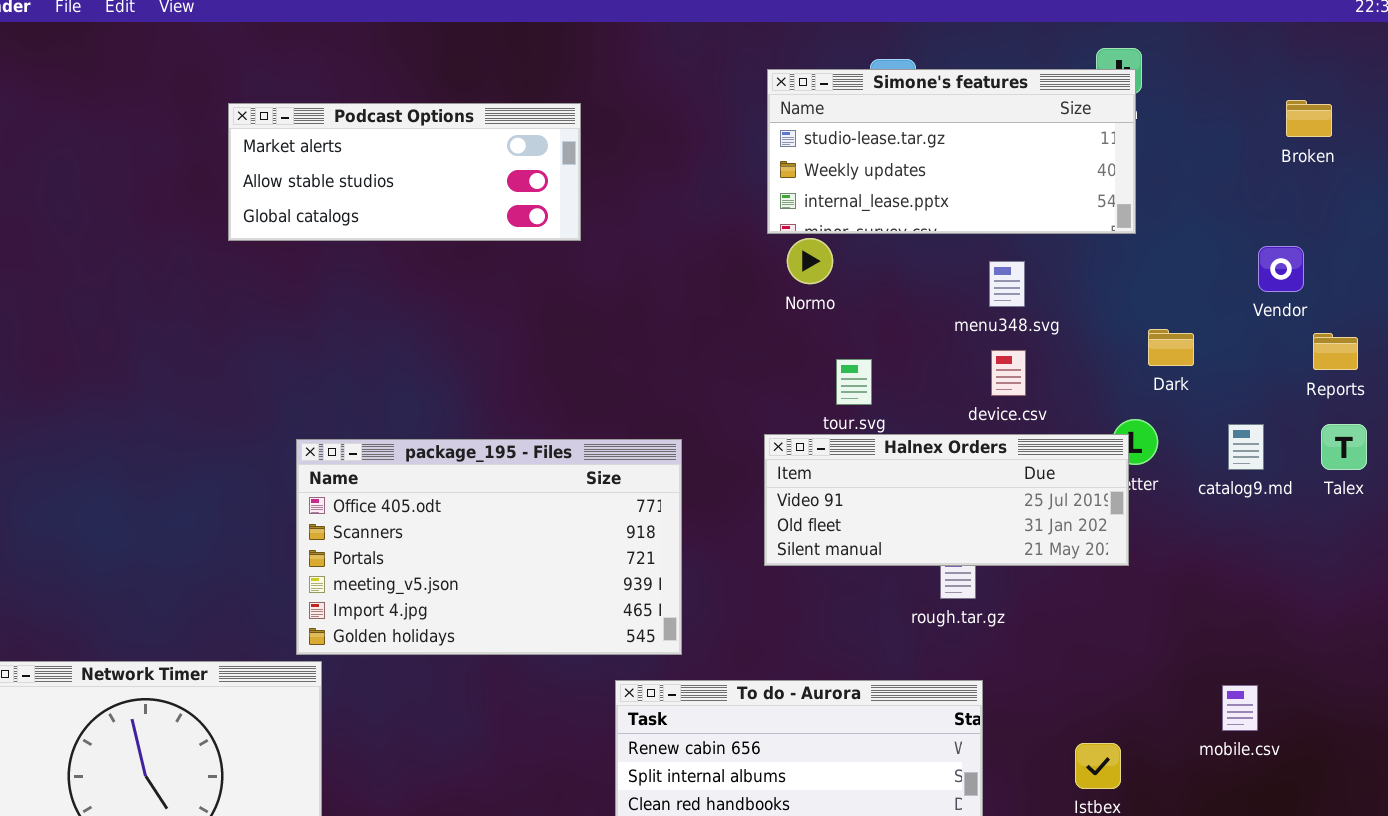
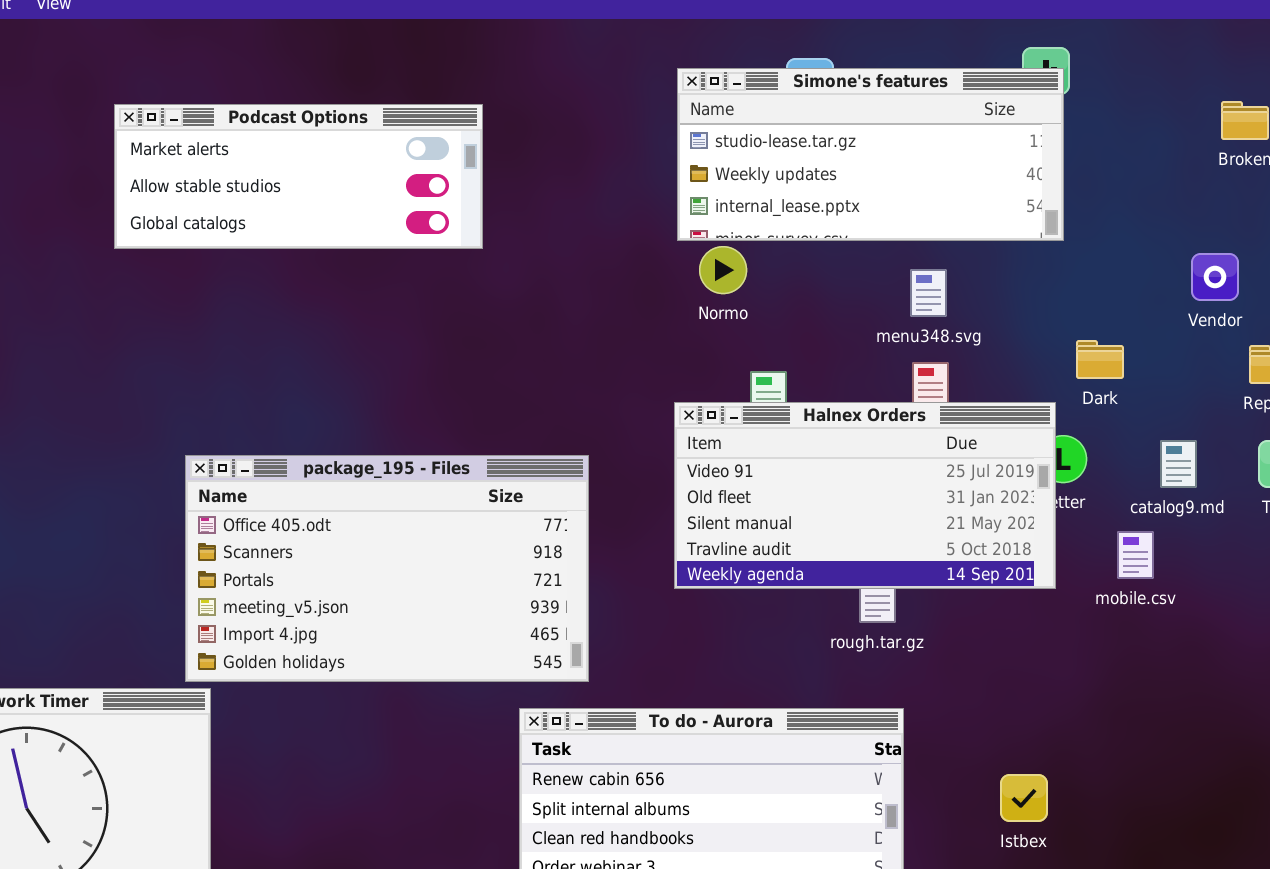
Halnex Orders: [764,434,1129,566] -> [674,402,1056,589], resized
mobile.csv: [1222,685,1258,731] -> [1117,531,1154,579], moved

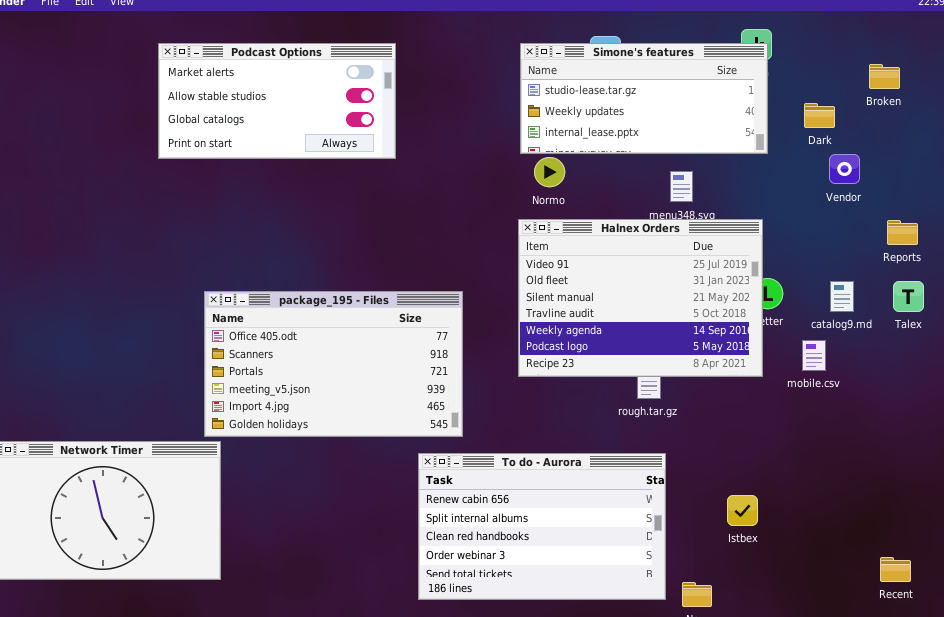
Podcast Options: [114,104,483,249] -> [158,43,396,159], resized
Vendor: [1191,253,1239,301] -> [829,154,860,184], moved
Dark: [1076,340,1124,379] -> [804,103,835,128], moved
Halnex Orders: [674,402,1056,589] -> [518,219,763,377], resized

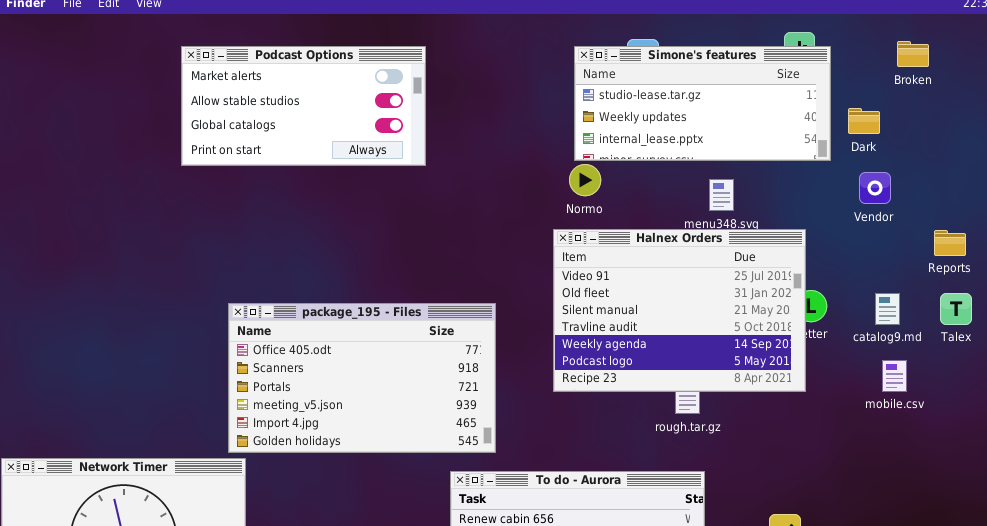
Simone's features: [520,43,768,154] -> [574,46,831,161], moved
Broken: [869,64,900,89] -> [897,41,929,67], moved
Vendor: [829,154,860,184] -> [859,172,891,204], moved
mobile.csv: [802,340,826,371] -> [882,360,907,392], moved

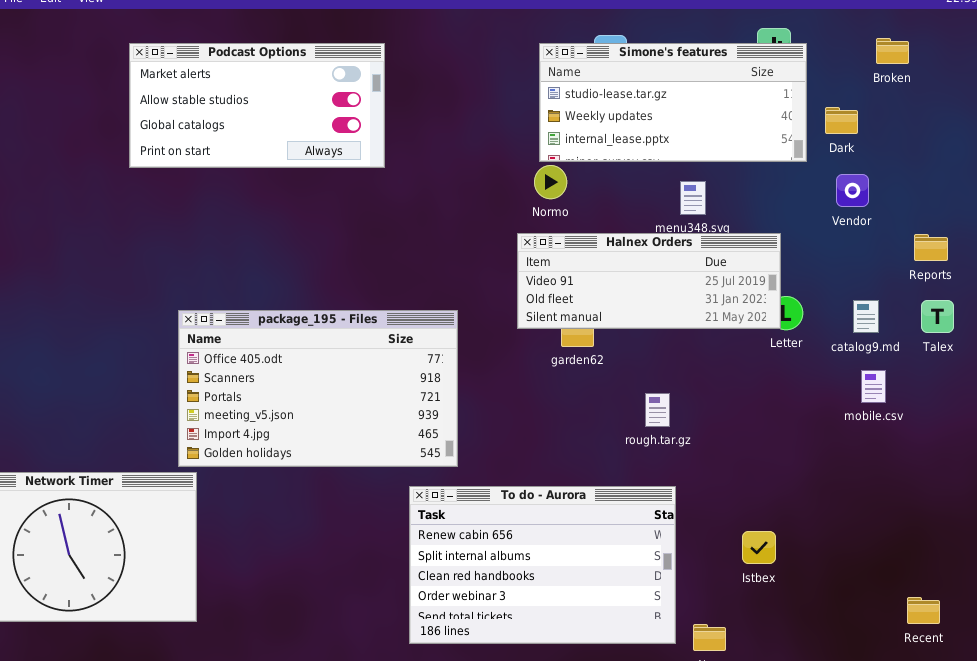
Halnex Orders: [553,229,806,392] -> [517,233,781,329], resized

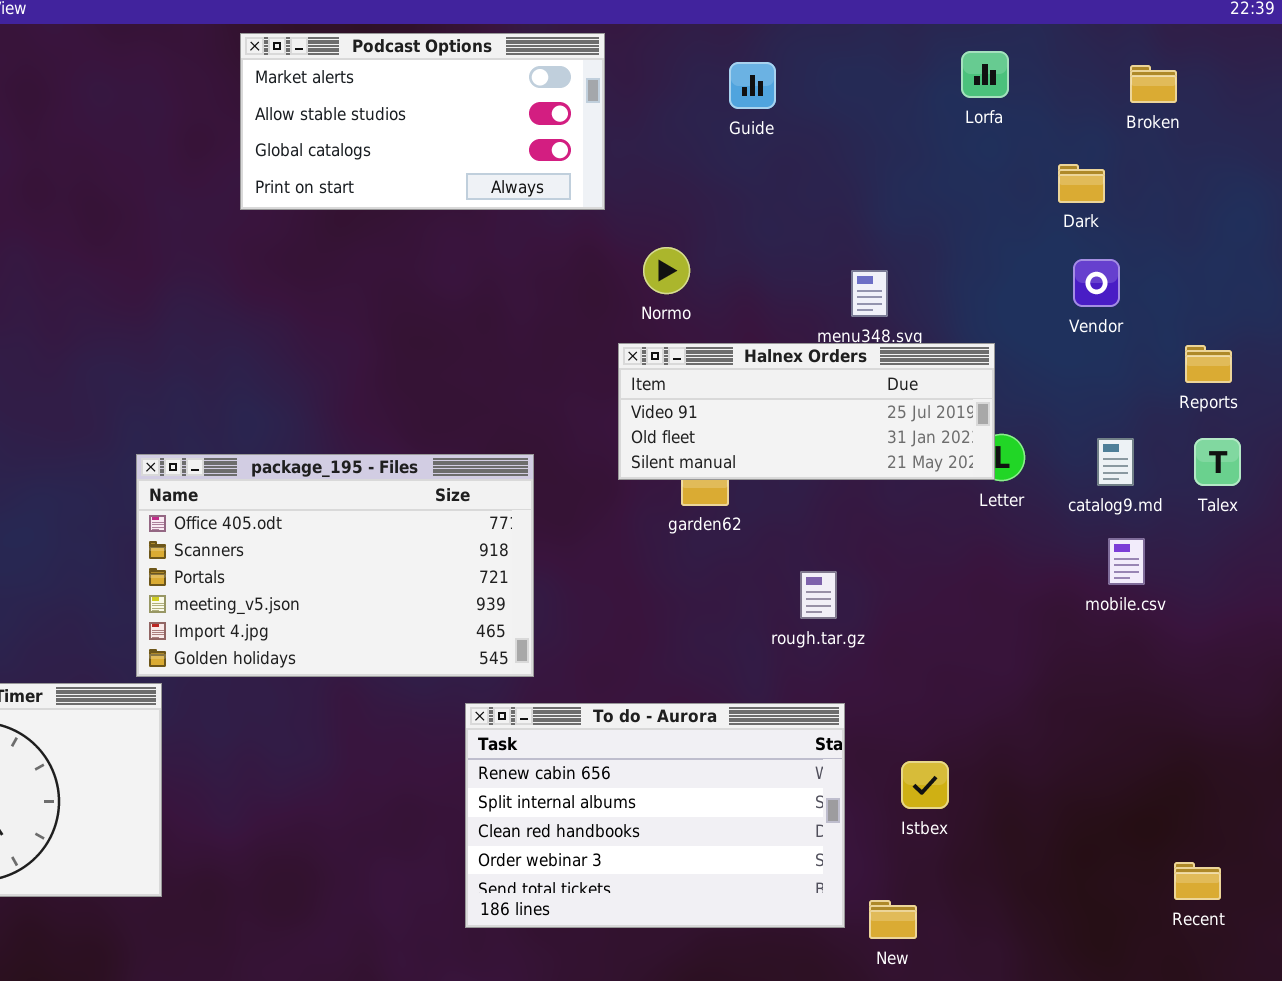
Podcast Options: [129,43,385,168] -> [240,33,605,210], moved
Simone's features: [539,43,807,162] -> none, closed
Istbex: [742,531,776,564] -> [901,761,949,809], moved

